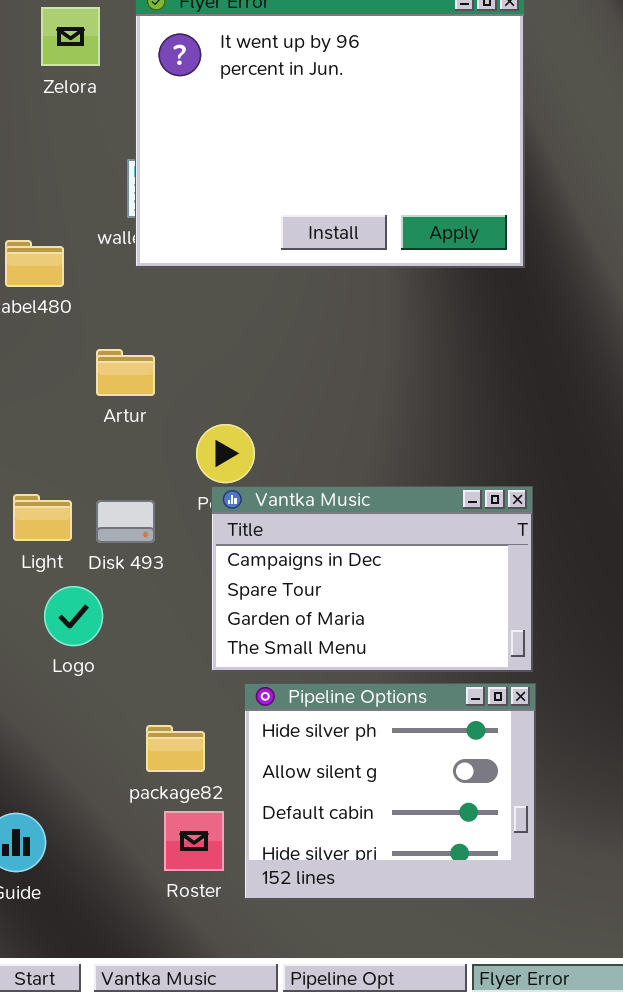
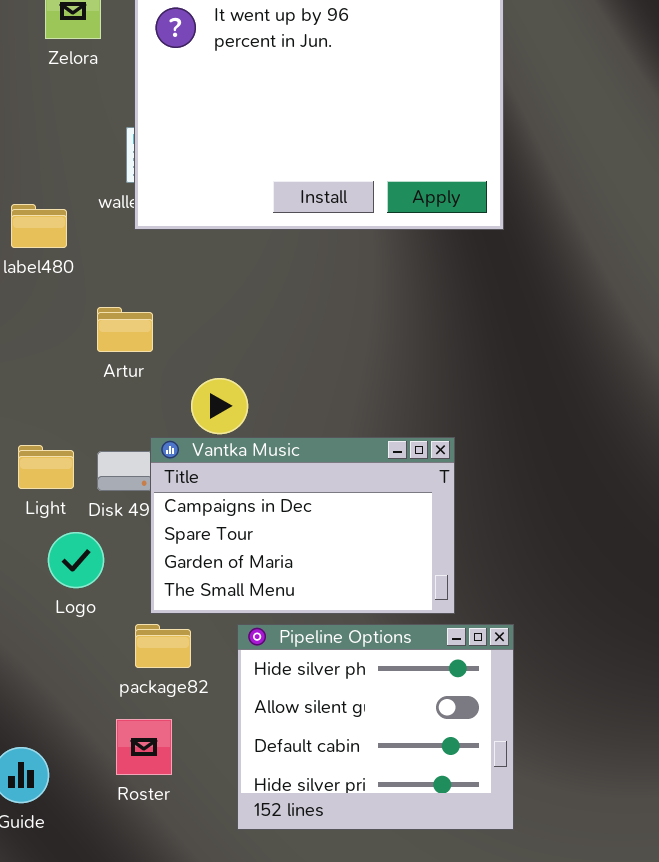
Vantka Music: [211,486,533,672] -> [150,437,455,614], moved
package82: [146,725,205,772] -> [135,624,191,668], moved
Roster: [164,811,224,871] -> [116,719,172,775], moved

